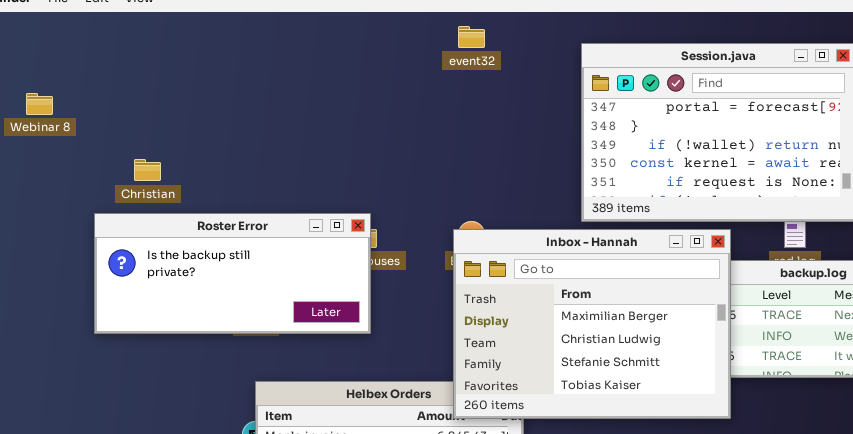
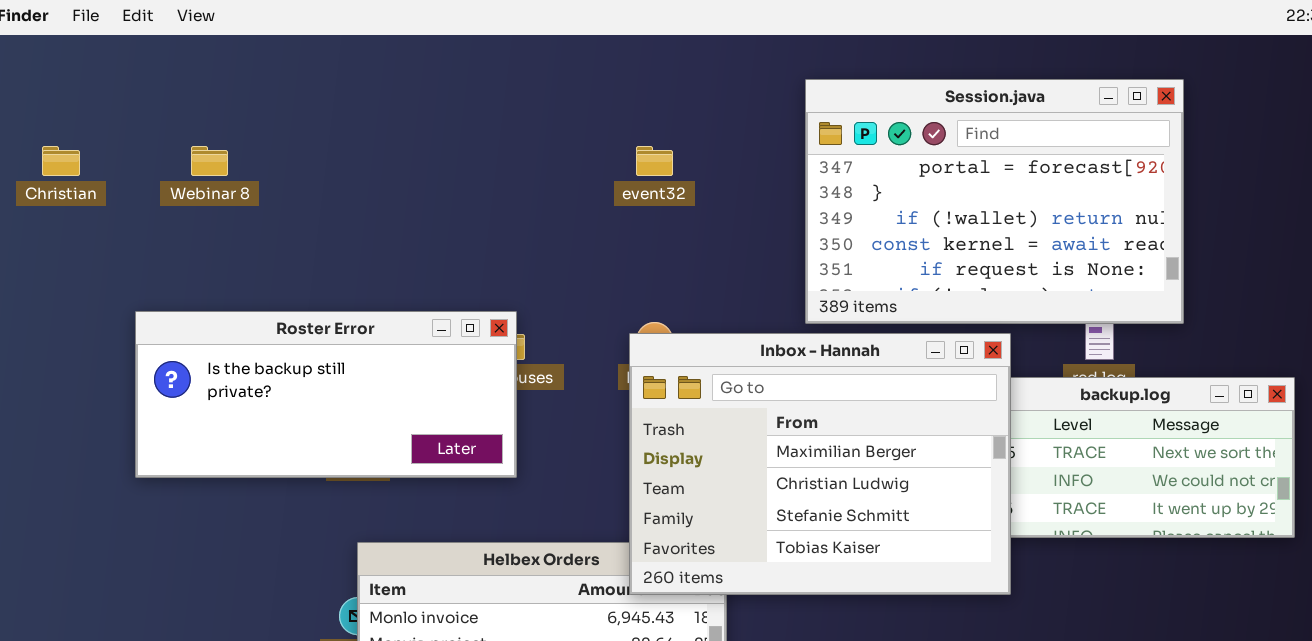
event32: [458,26,485,48] -> [636,146,673,176], moved
Webinar 8: [26,93,53,115] -> [191,146,228,176], moved
Christian: [134,159,161,181] -> [42,146,80,176], moved

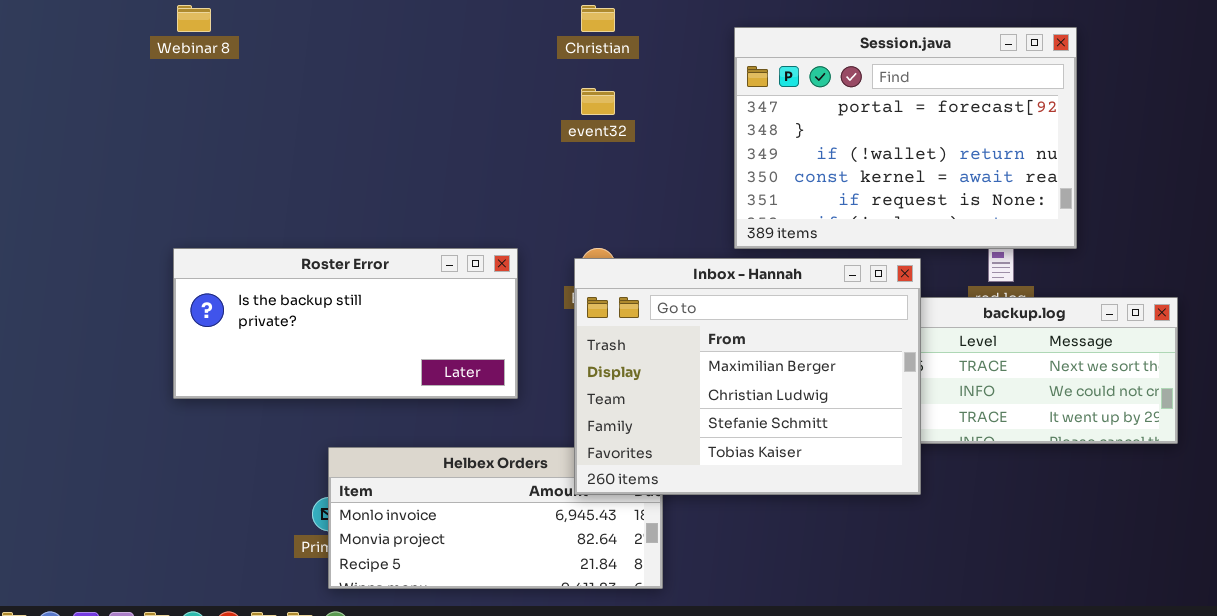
Christian: [42,146,80,176] -> [581,5,615,32], moved
Webinar 8: [191,146,228,176] -> [177,5,211,32], moved
Roster Error: [135,311,517,478] -> [173,248,518,399], moved

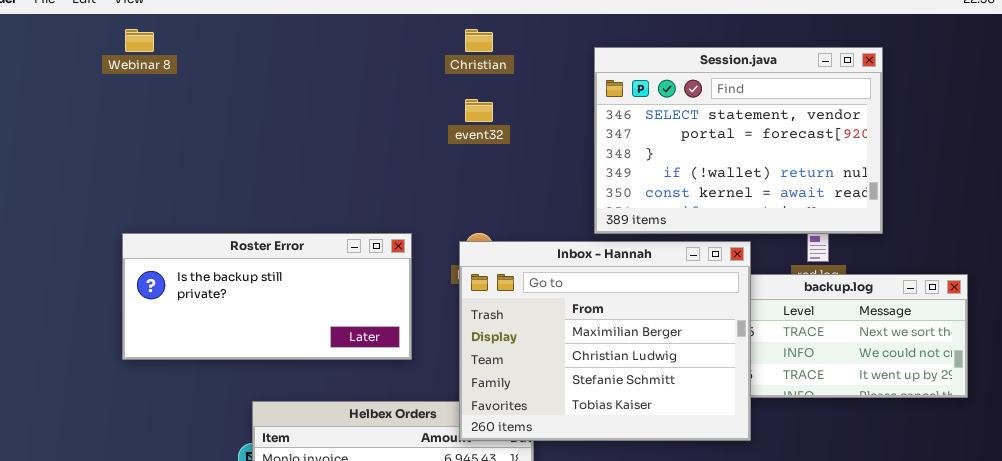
Session.java: [734,27,1077,249] -> [594,47,883,234], scrolled up 1 row

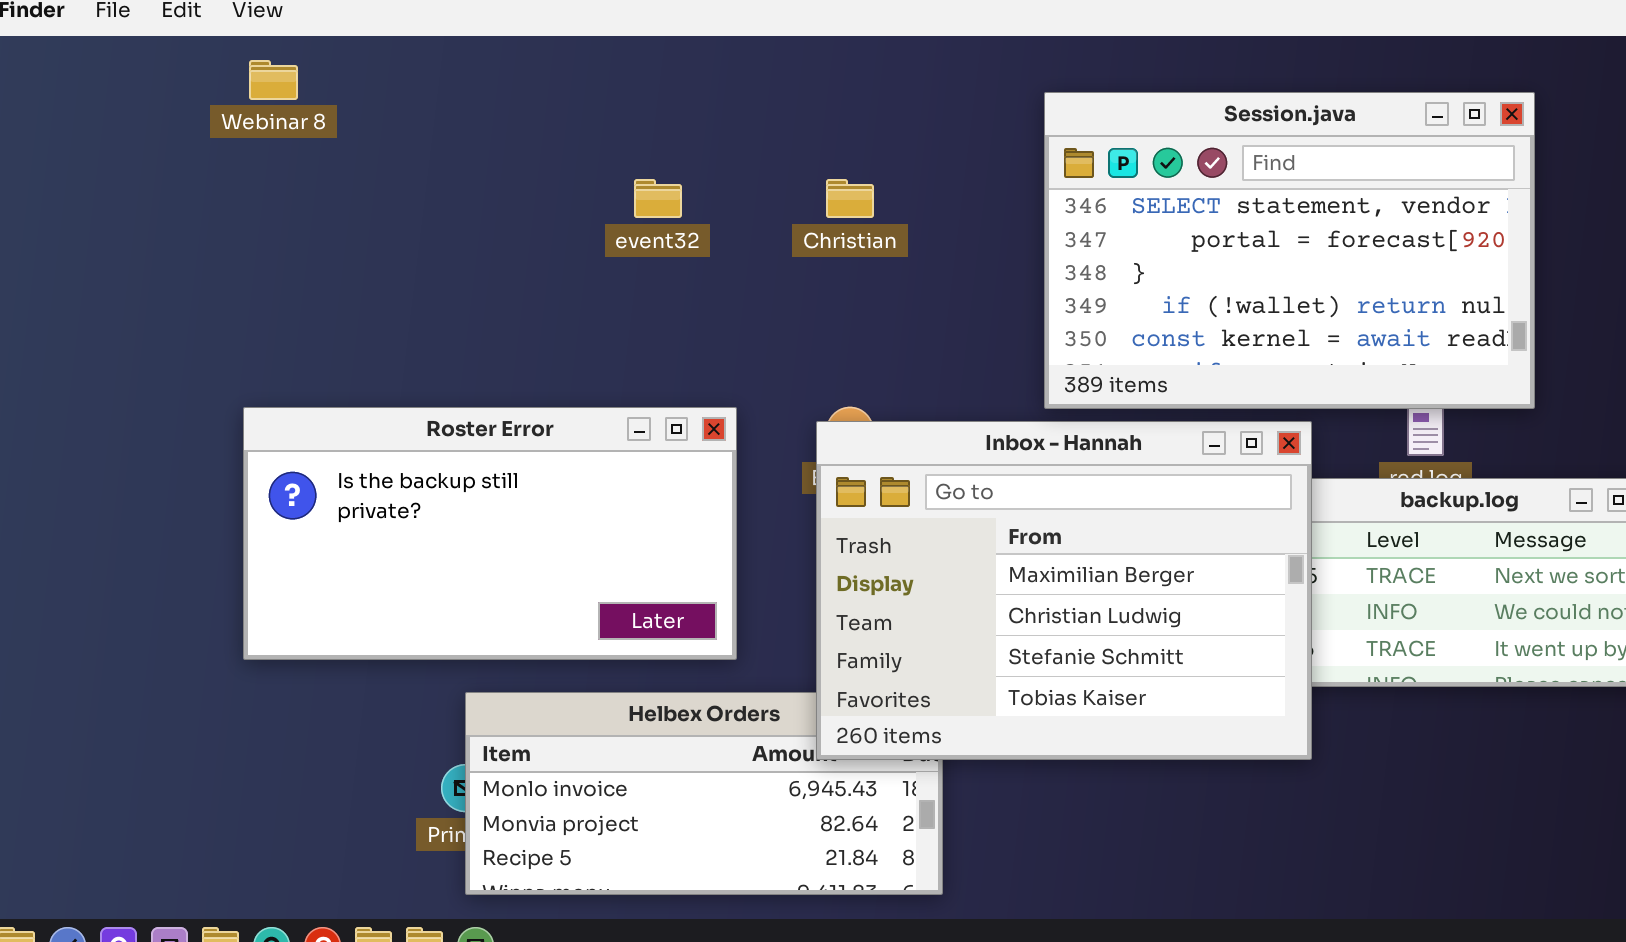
Christian: [465,29,493,52] -> [826,179,874,218], moved
event32: [465,99,493,122] -> [634,179,682,218], moved
Roster Error: [122,233,412,360] -> [243,407,737,660], resized

